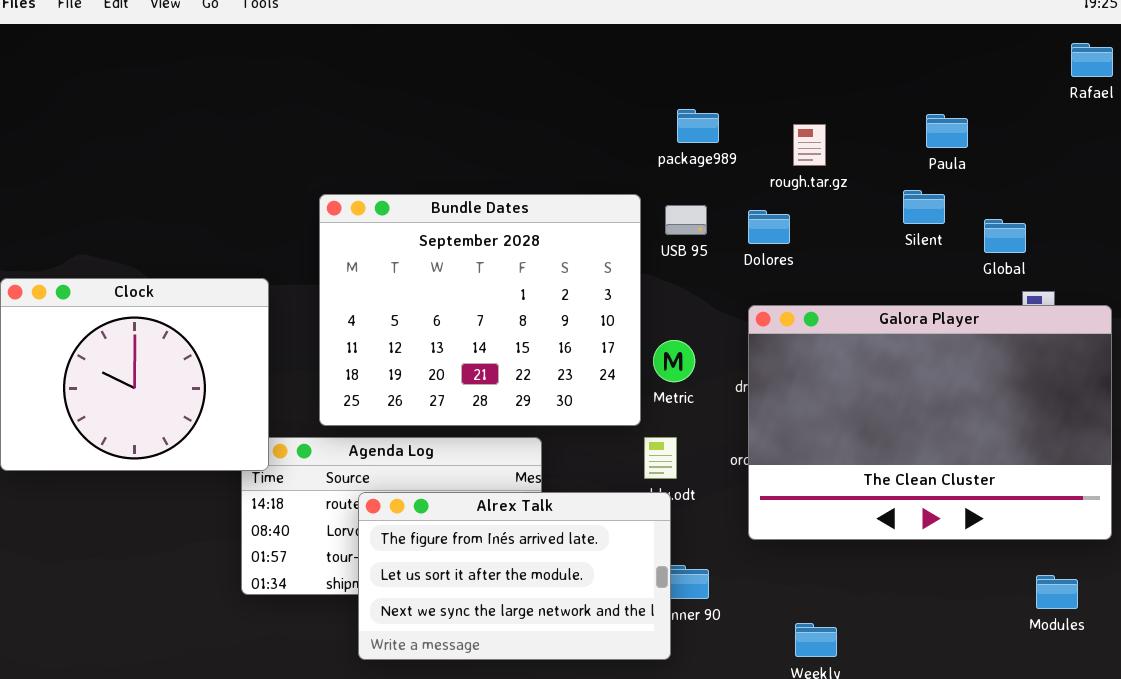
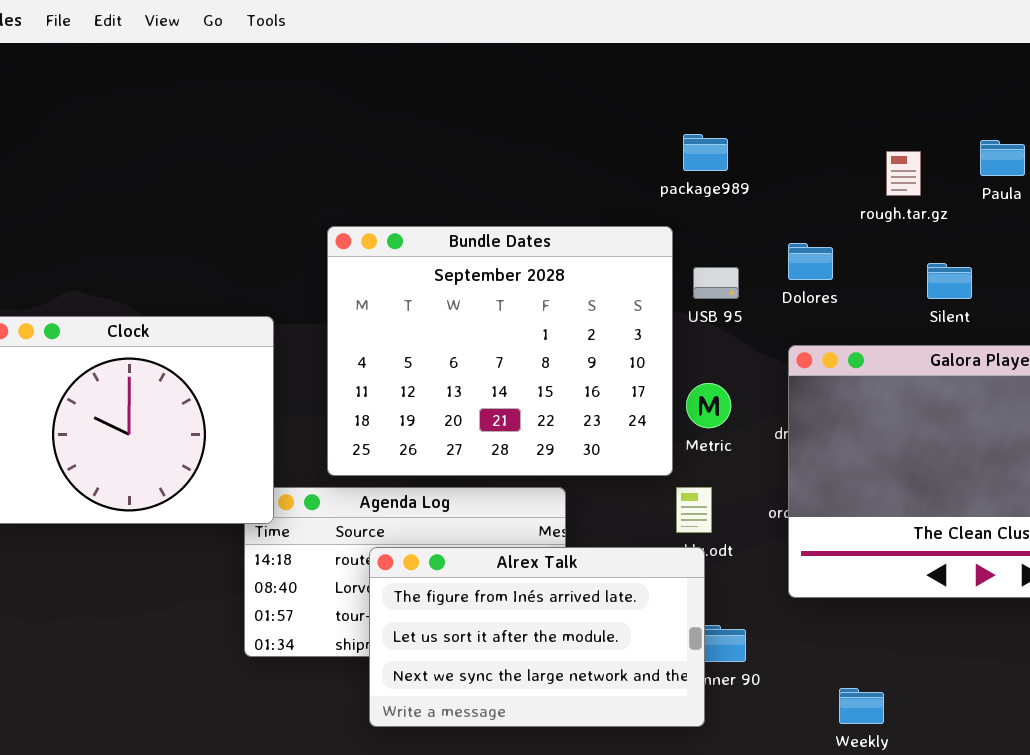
package989: [677,109,719,143] -> [683,134,728,171], moved
rough.tar.gz: [793,124,826,166] -> [886,151,921,196], moved
Silent: [903,190,945,224] -> [927,263,972,299], moved
USB 95: [665,205,707,235] -> [693,267,739,299], moved

